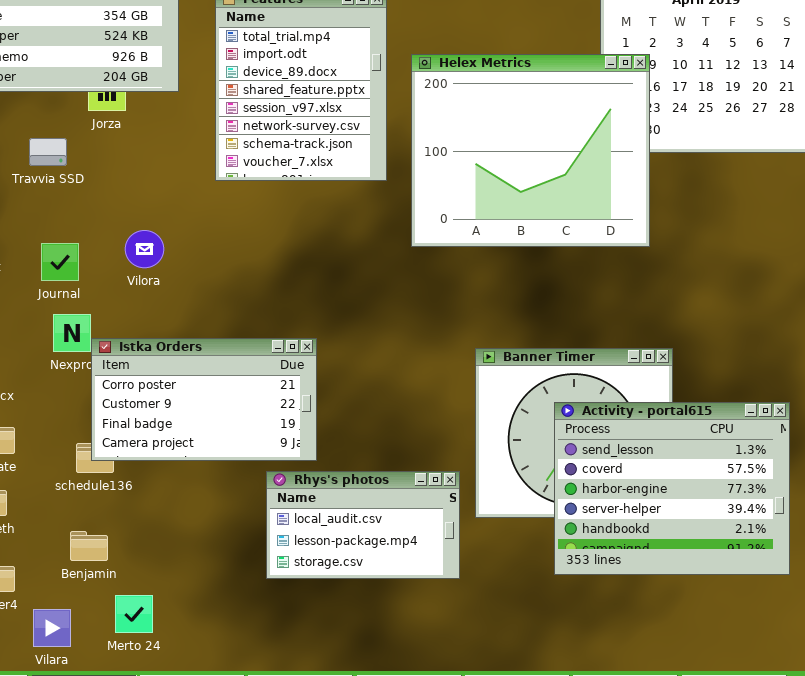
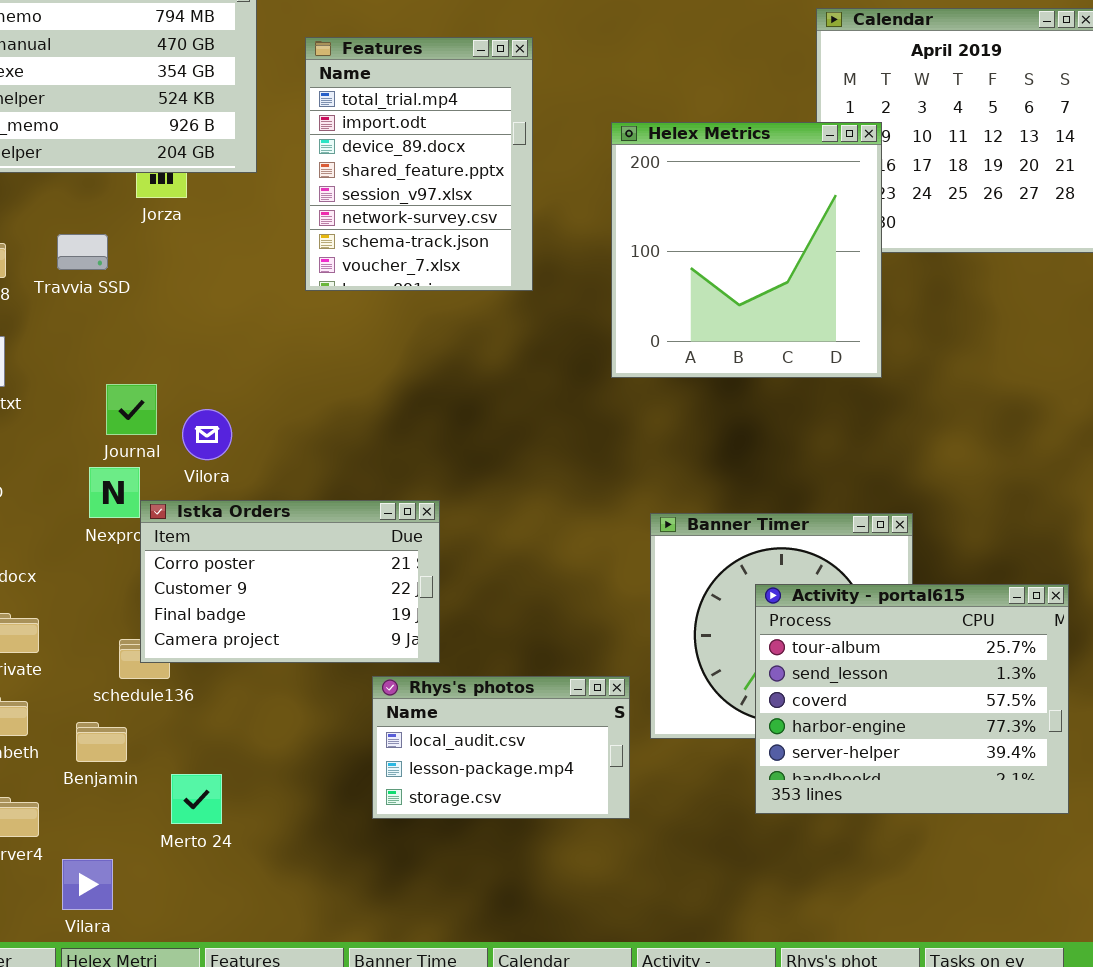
Helex Metrics: [411,54,650,247] -> [611,122,882,378], resized
Vilora: [125,230,164,268] -> [182,409,232,460], moved
Journal: [41,243,79,281] -> [106,384,157,435], moved
Activity - portal615: [554,402,790,575] -> [755,584,1069,814], scrolled up 1 row
Benjamin: [70,531,108,561] -> [76,722,127,762], moved
Merto 24: [115,595,153,633] -> [171,774,222,824], moved

